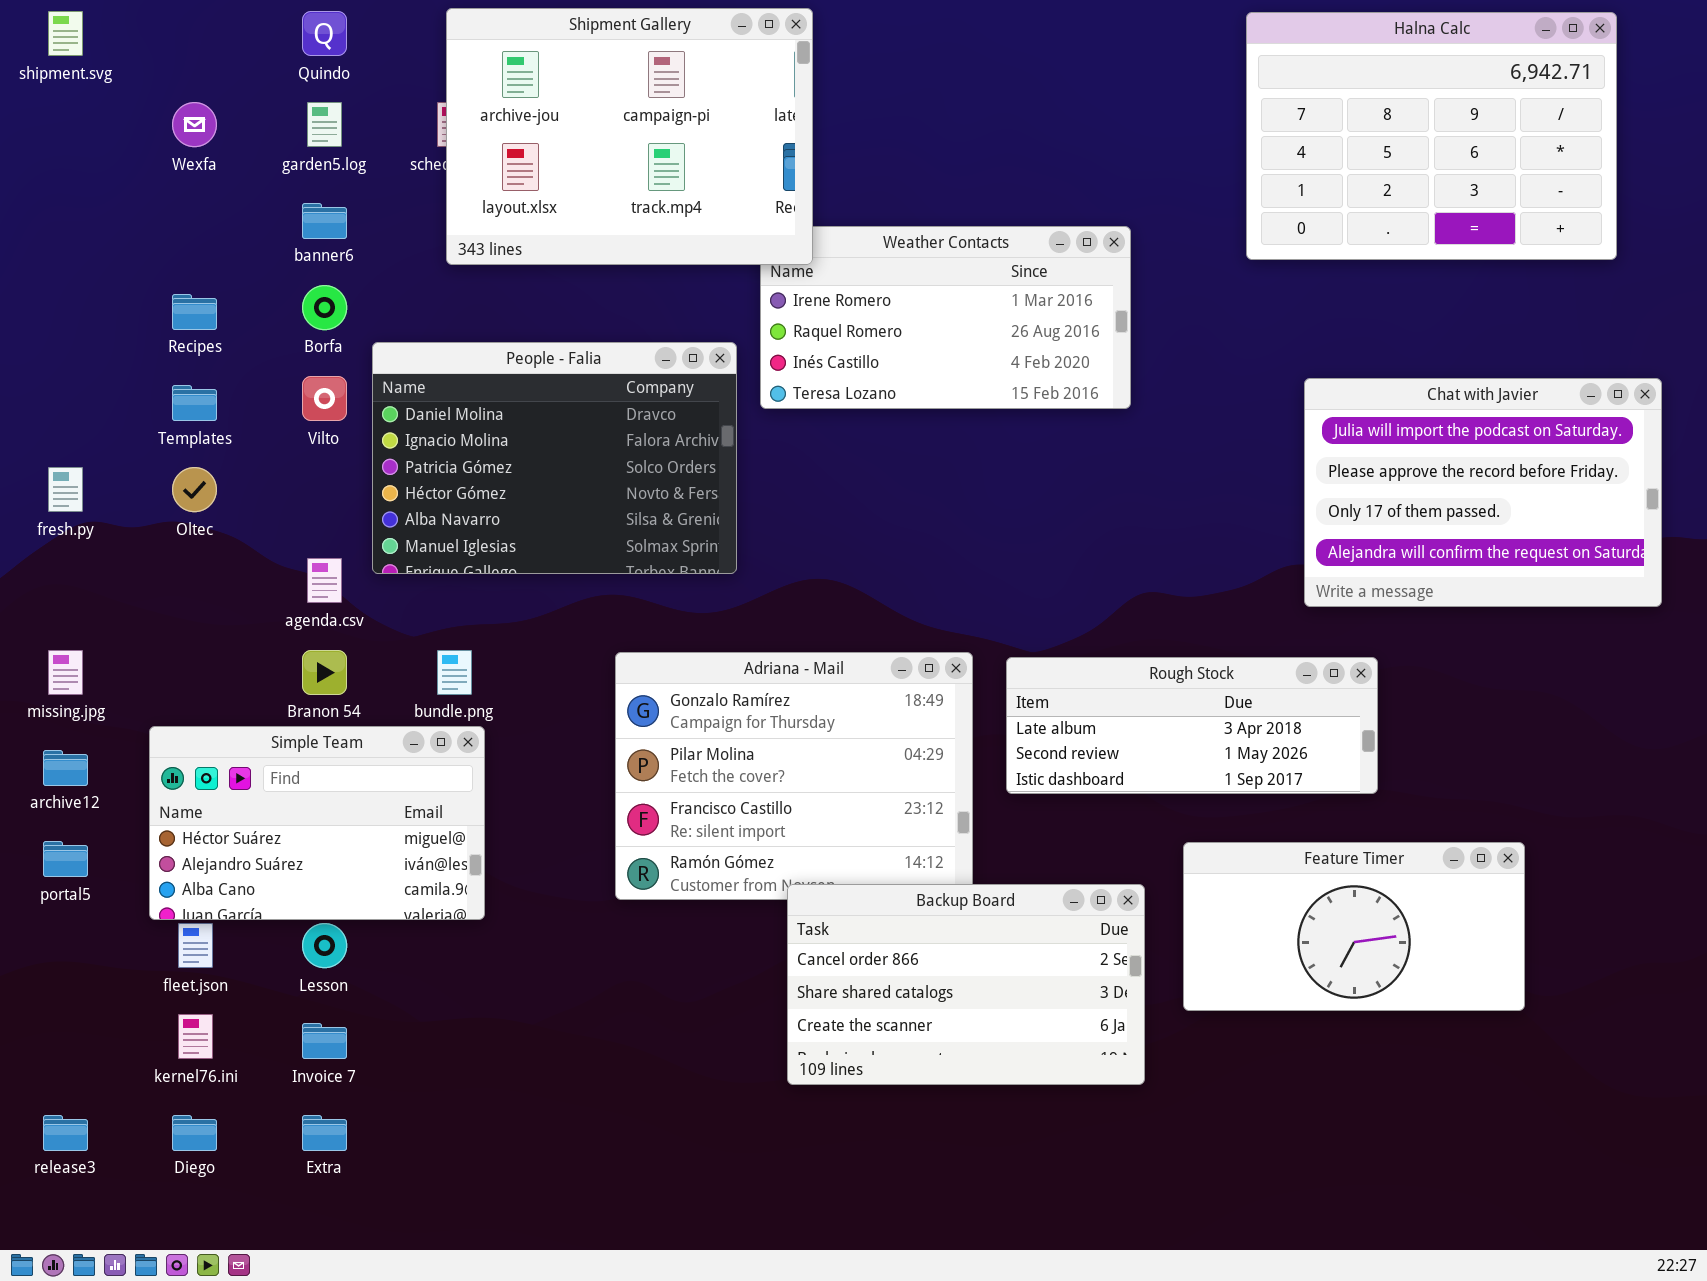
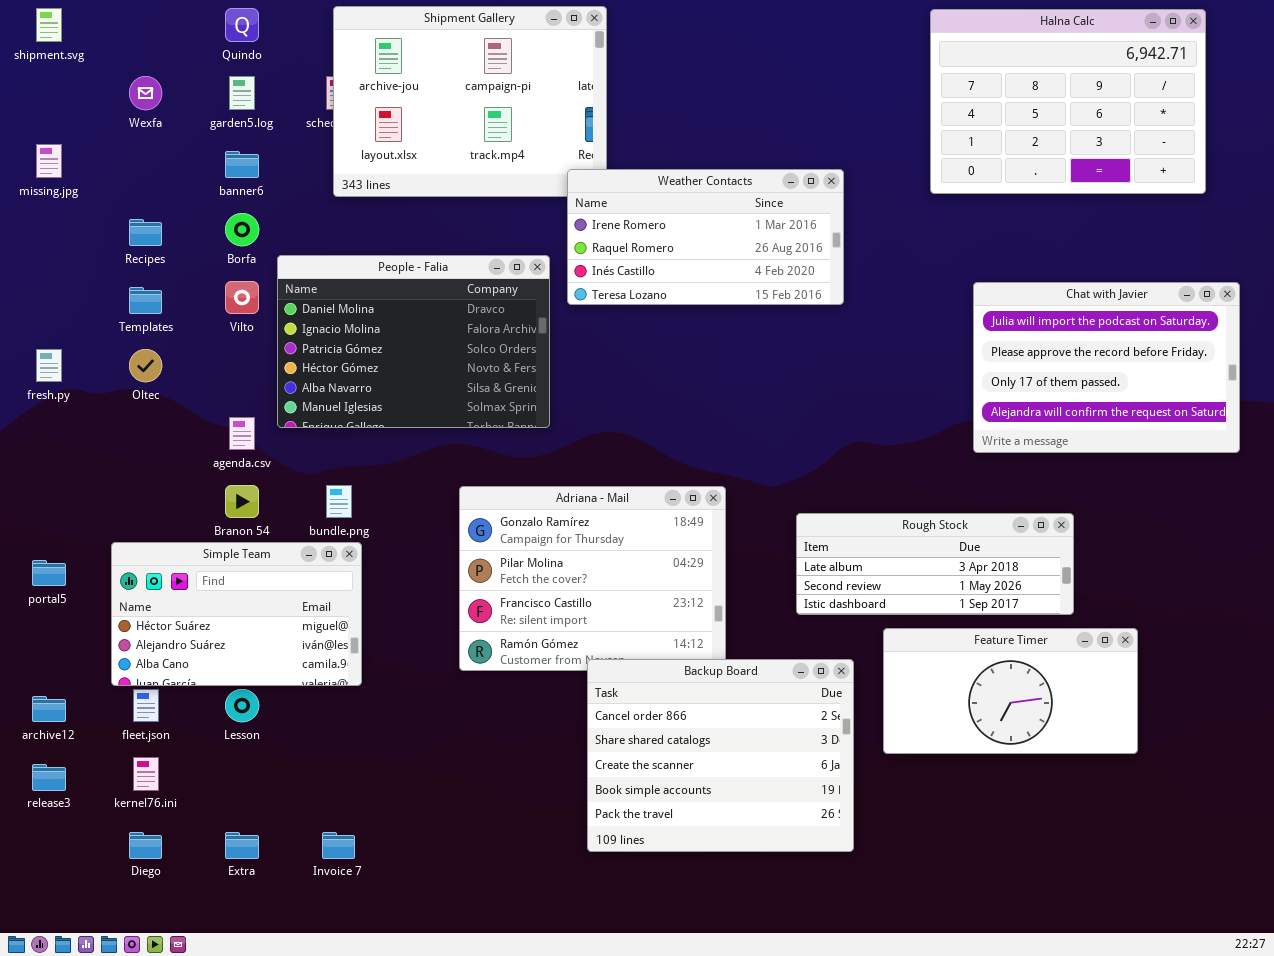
Weather Contacts: [760,226,1131,409] -> [567,169,844,305], raised
missing.jpg: [48,650,83,695] -> [36,144,62,178], moved
Rough Stock: [1006,657,1378,794] -> [796,513,1074,615], moved
archive12: [43,750,88,786] -> [32,696,66,722], moved
portal5: [43,841,88,877] -> [32,560,66,586], moved
Backup Board: [787,884,1145,1085] -> [587,659,854,852], resized
Invoice 7: [302,1023,347,1059] -> [322,832,355,859], moved
release3: [43,1115,88,1151] -> [32,764,66,791], moved

